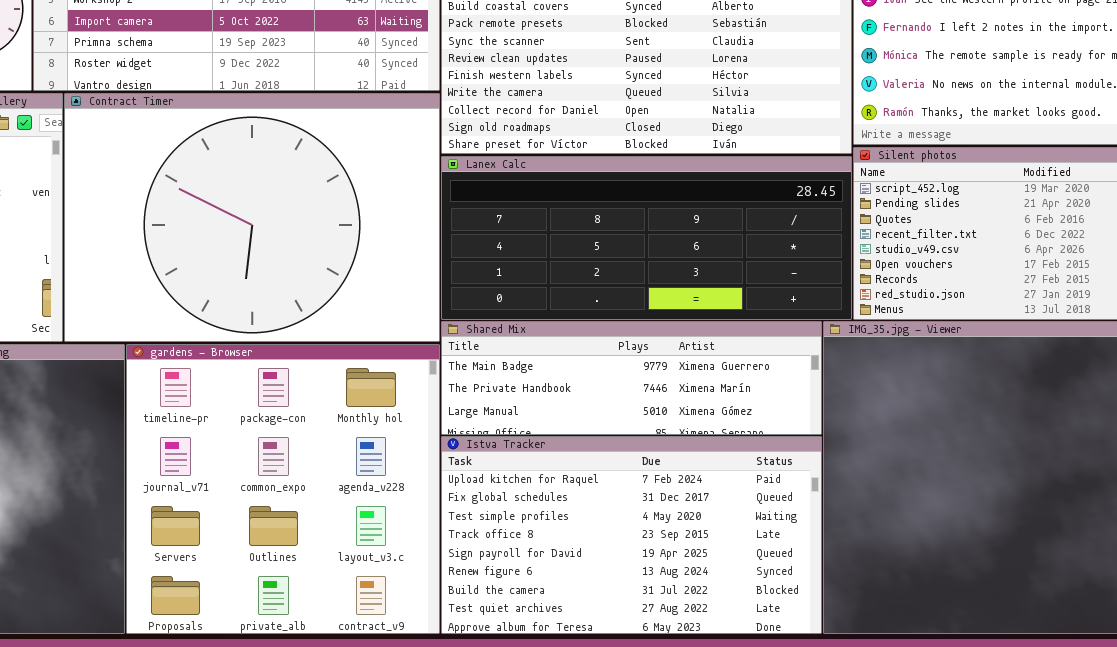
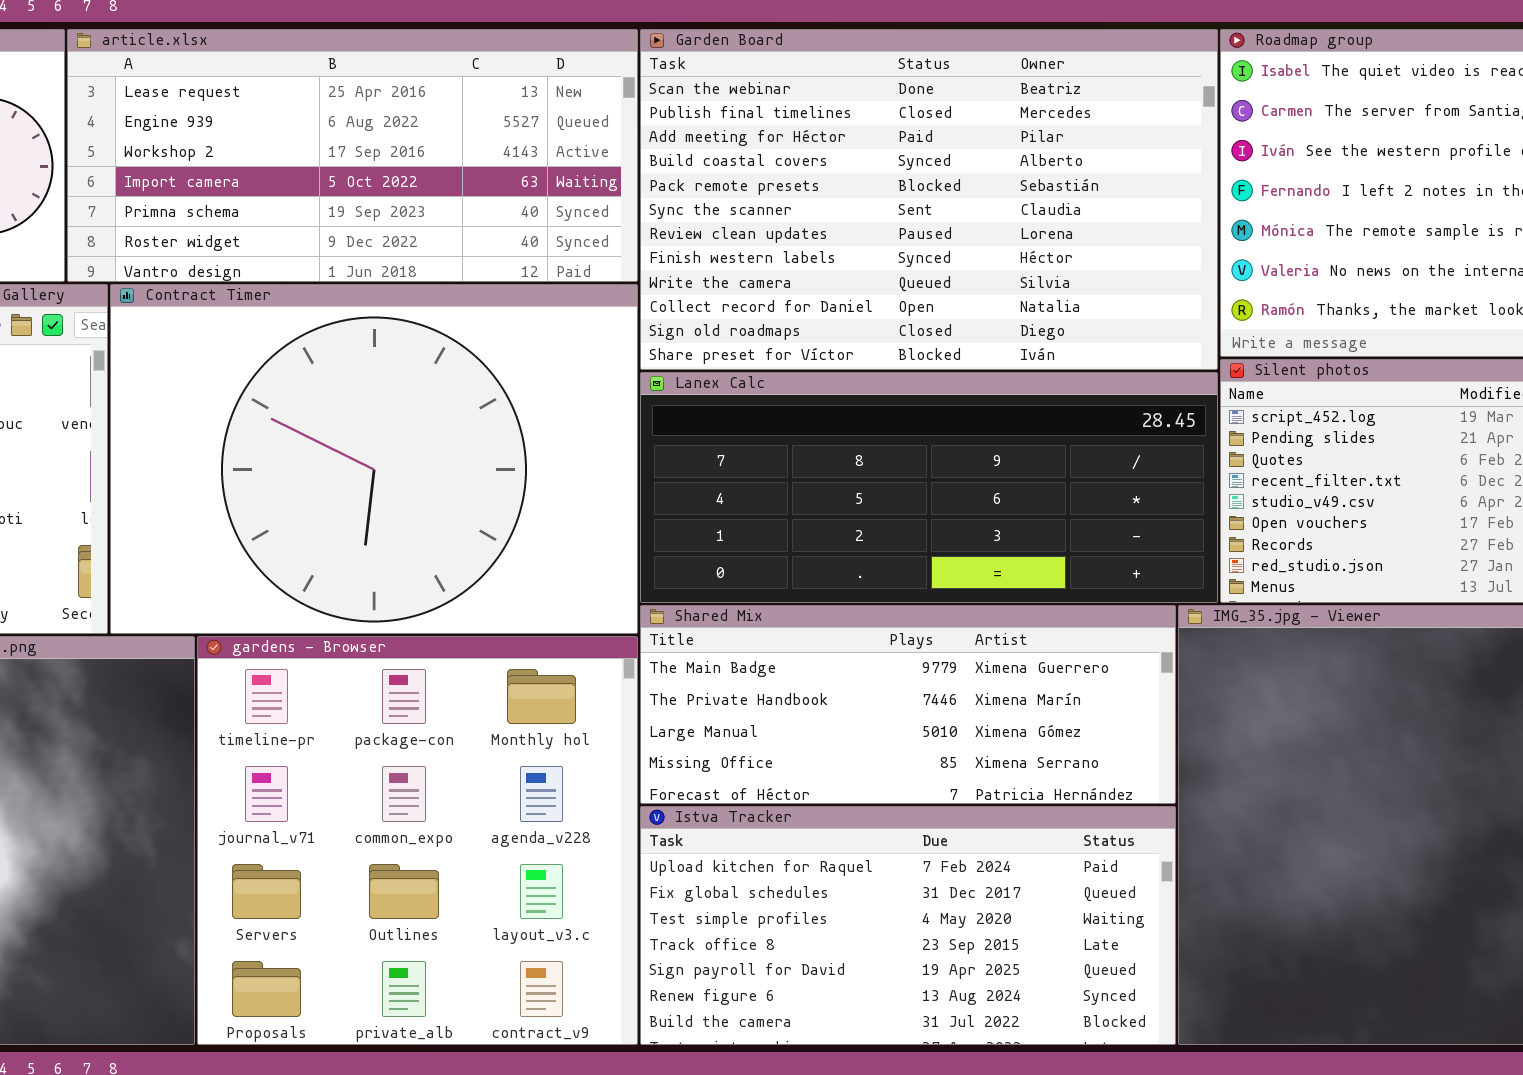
Shared Mix: [441,321,822,435] -> [640,605,1176,804], resized
Istva Tracker: [441,436,822,634] -> [640,806,1176,1045], resized

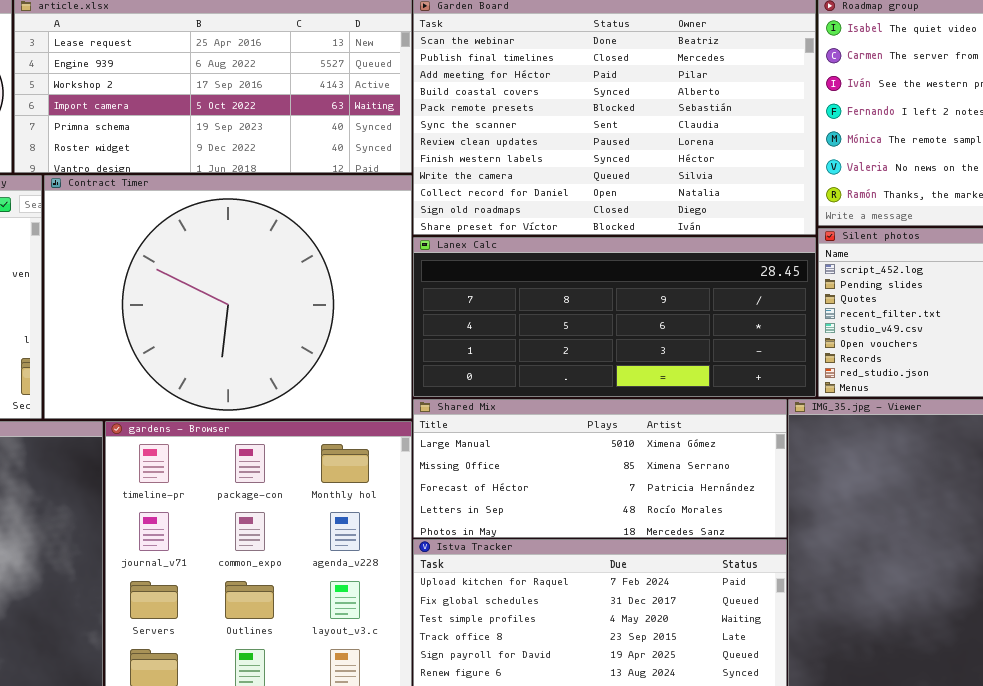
Shared Mix: [640,605,1176,804] -> [413,399,787,538], scrolled down 2 rows

